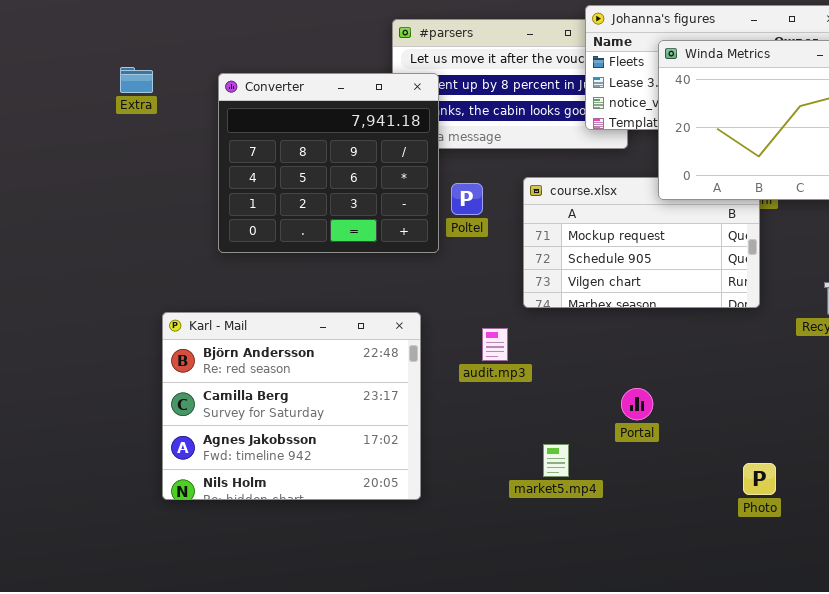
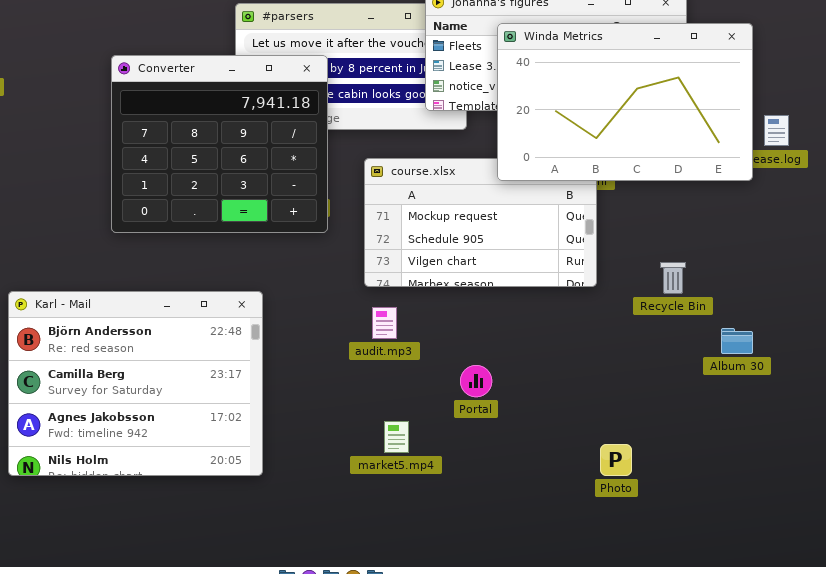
Converter: [218,73,439,253] -> [111,55,328,233], moved
audit.mp3: [482,328,508,361] -> [372,307,397,339], moved
Photo: [743,463,776,495] -> [600,444,632,476], moved

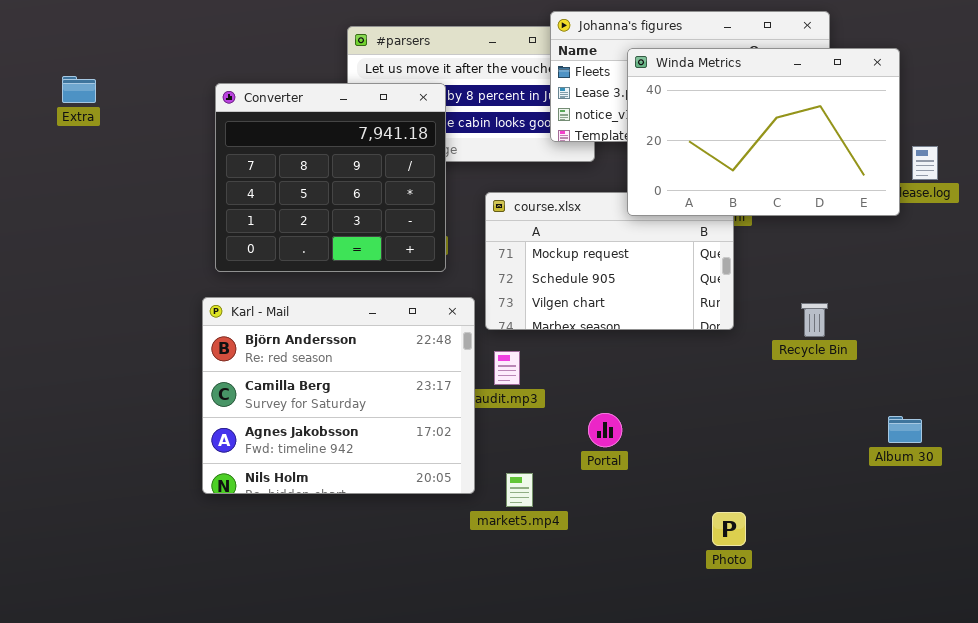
Karl - Mail: [8,291,263,476] -> [202,297,475,494], moved
Album 30: [721,328,753,354] -> [888,416,922,443], moved
Photo: [600,444,632,476] -> [712,512,746,546], moved

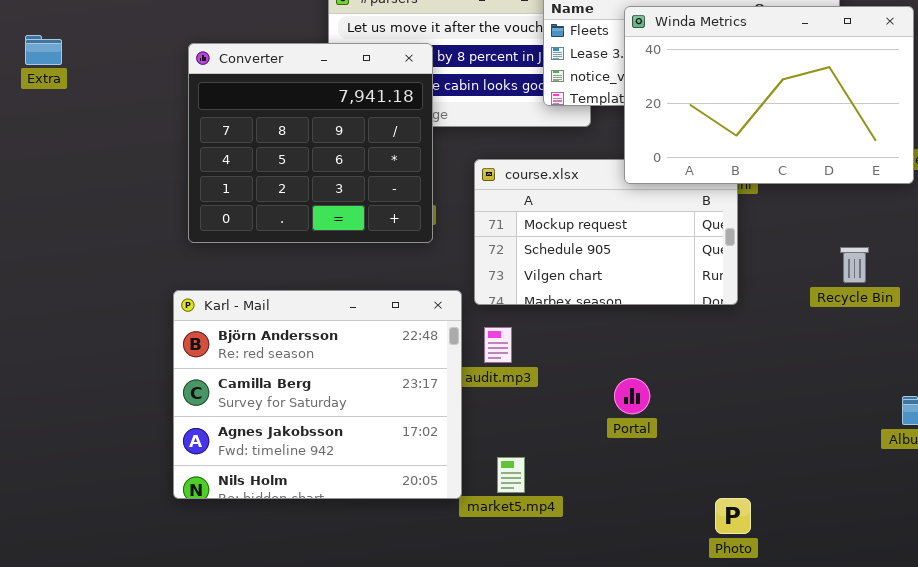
Karl - Mail: [202,297,475,494] -> [173,290,462,499], moved
Recycle Bin: [801,303,828,337] -> [840,247,869,283], moved
Portal: [588,413,622,447] -> [614,378,650,414], moved

